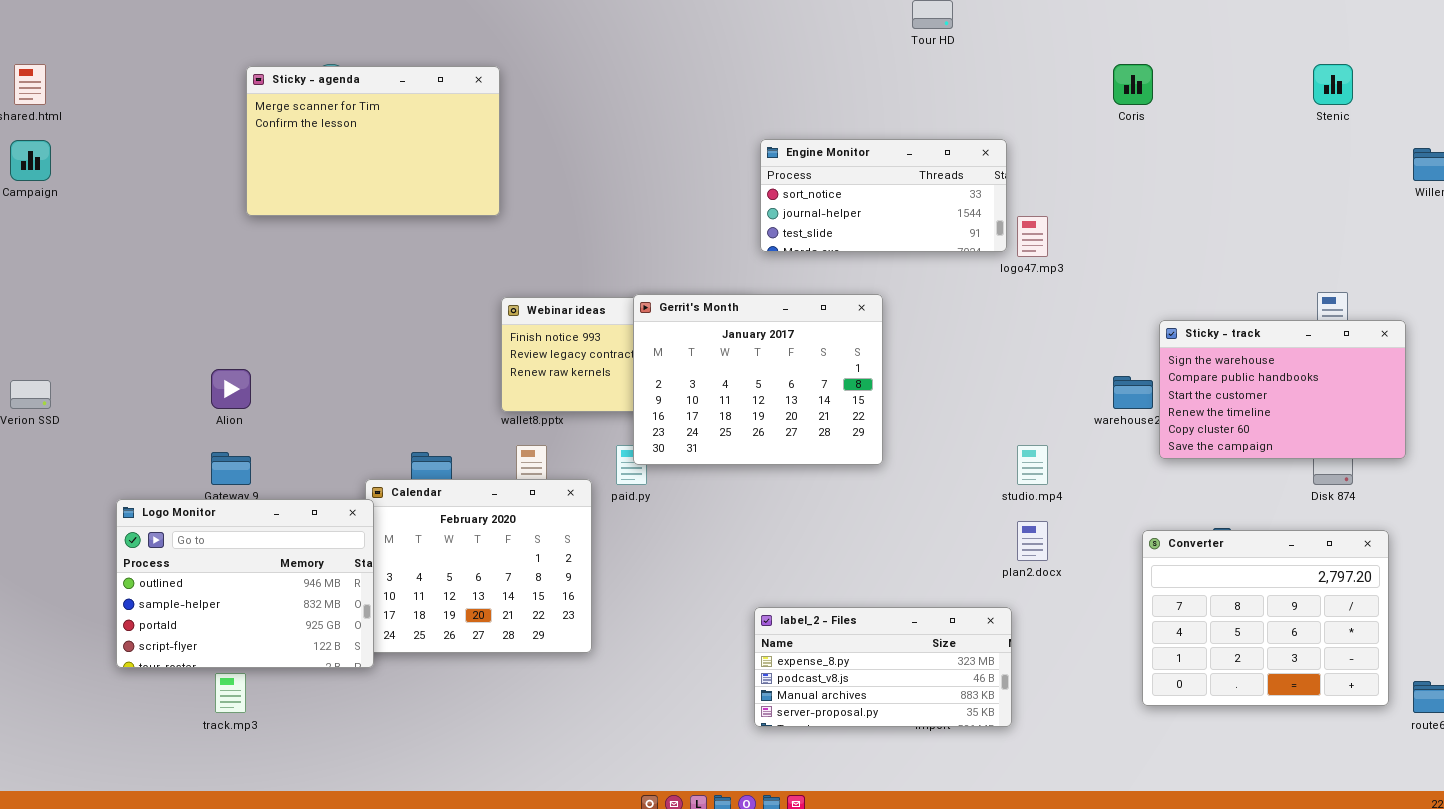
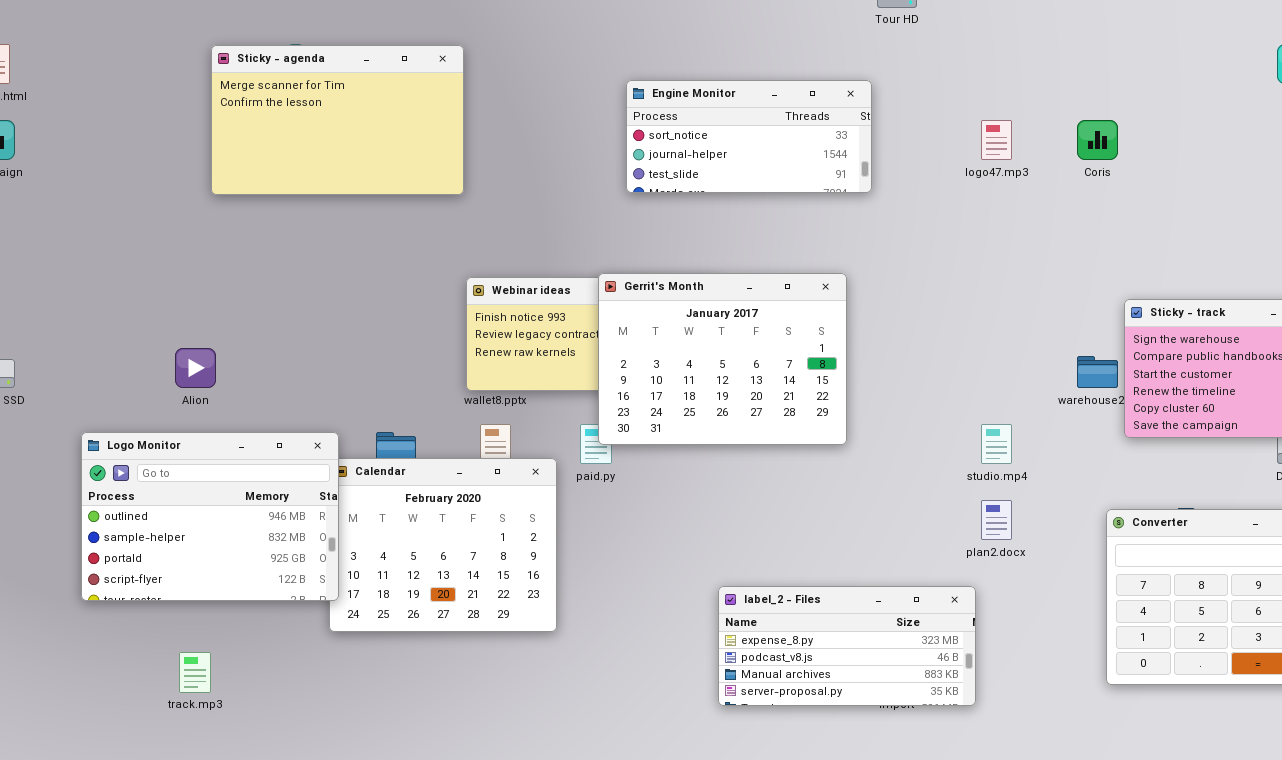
Coris: [1113,64,1153,105] -> [1077,120,1118,160], moved
Engine Monitor: [760,139,1007,252] -> [626,80,872,193], moved
logo47.mp3: [1017,216,1048,257] -> [981,120,1012,160], moved
Logo Monitor: [116,499,374,668] -> [81,432,339,601], moved

